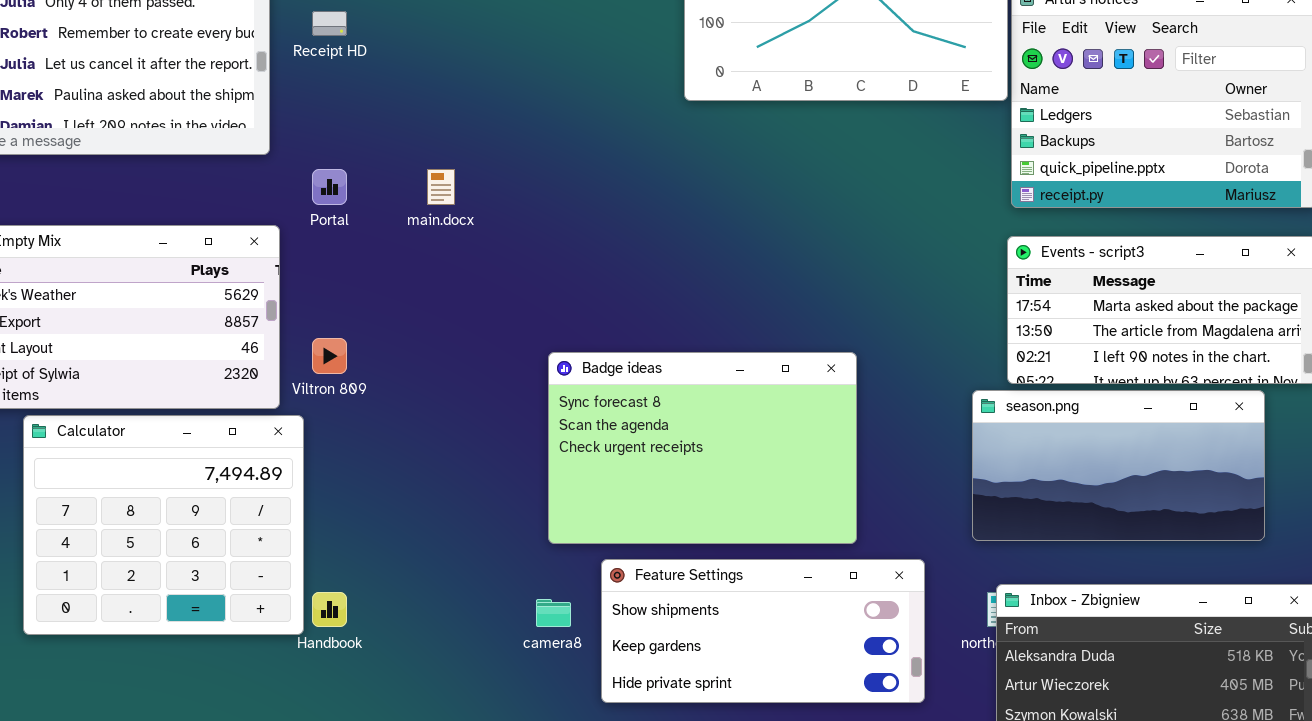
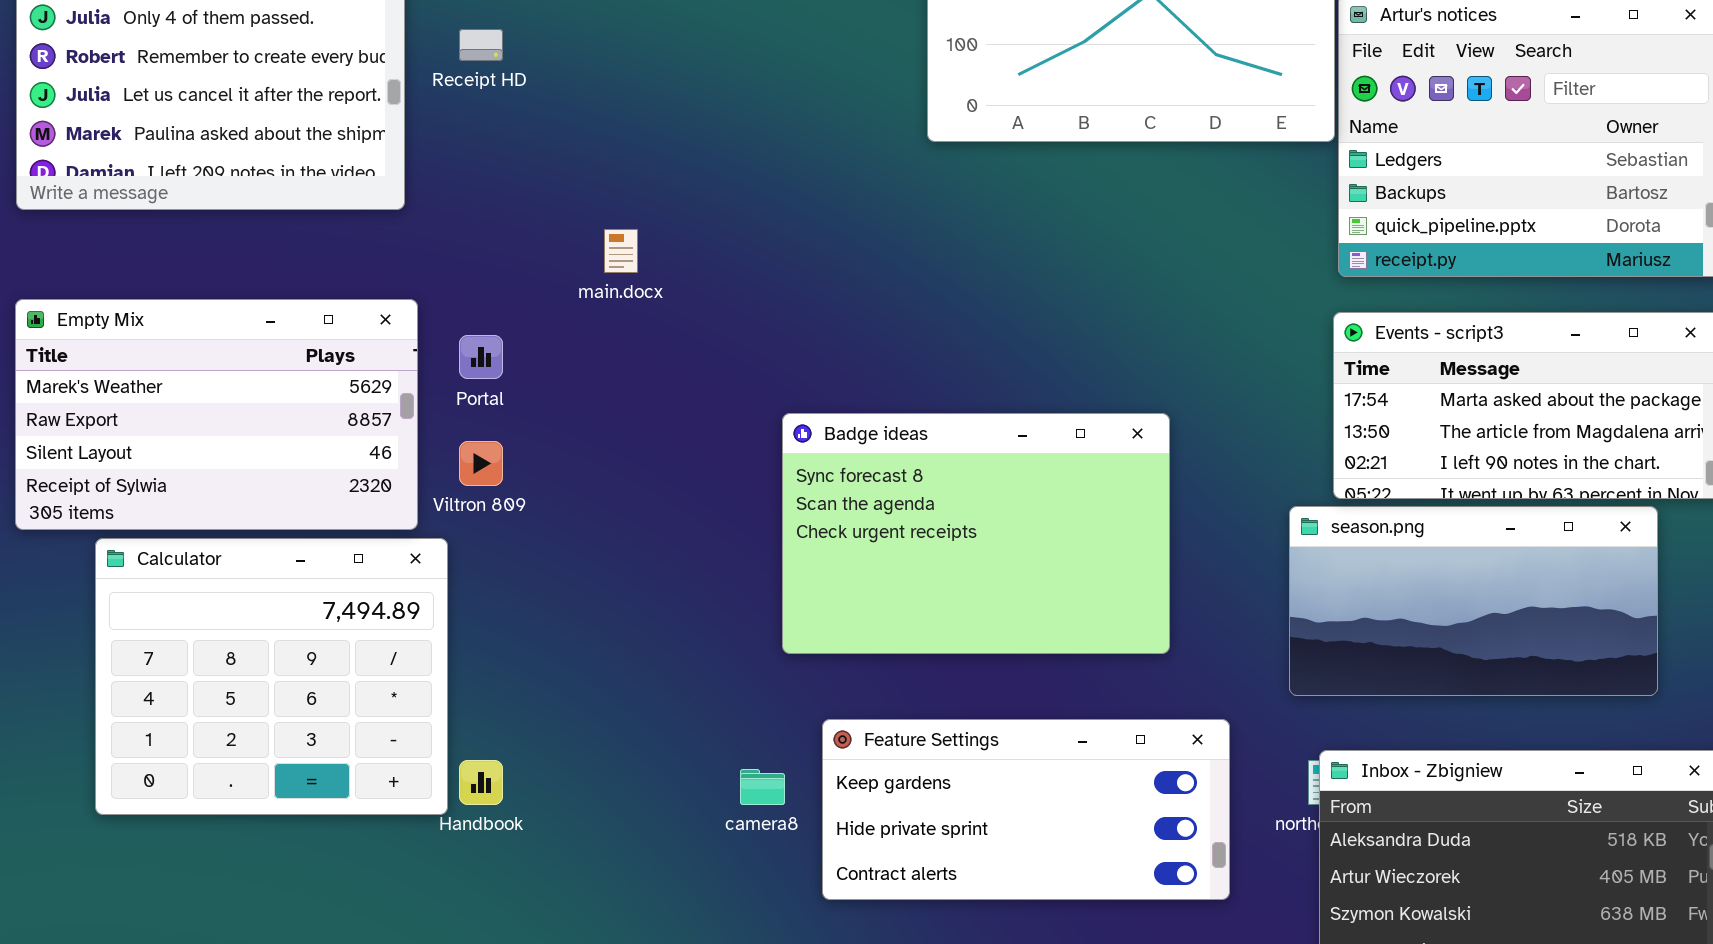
Portal: [312,169,347,205] -> [459,335,503,379], moved
Badge ideas: [548,352,857,544] -> [782,413,1170,654], moved
Feature Settings: [601,559,925,703] -> [822,719,1230,900], scrolled down 1 row

